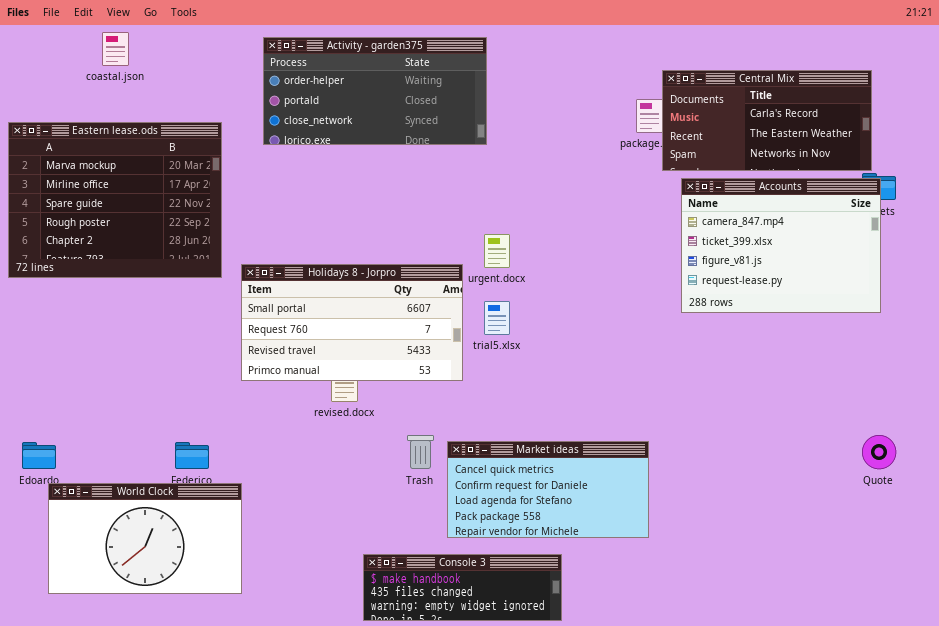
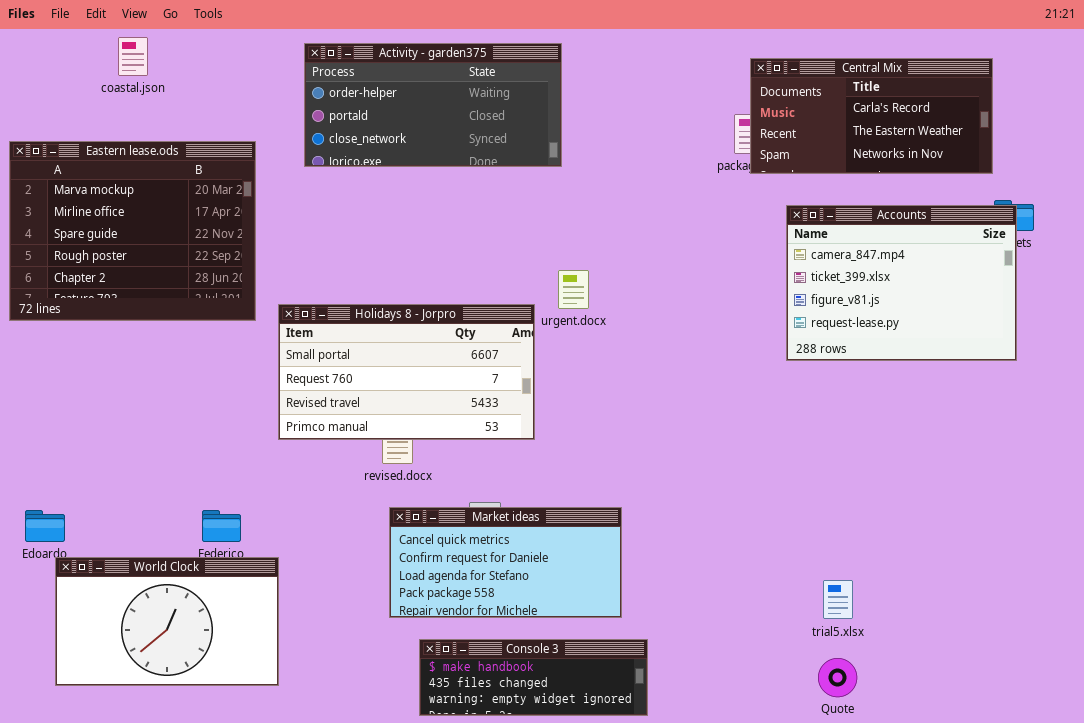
Central Mix: [662,70,872,171] -> [750,58,993,174], moved
trial5.xlsx: [484,301,510,335] -> [823,580,853,619], moved
Quote: [862,435,896,469] -> [818,658,857,697], moved
Market ideas: [447,441,649,538] -> [389,507,622,618], moved

